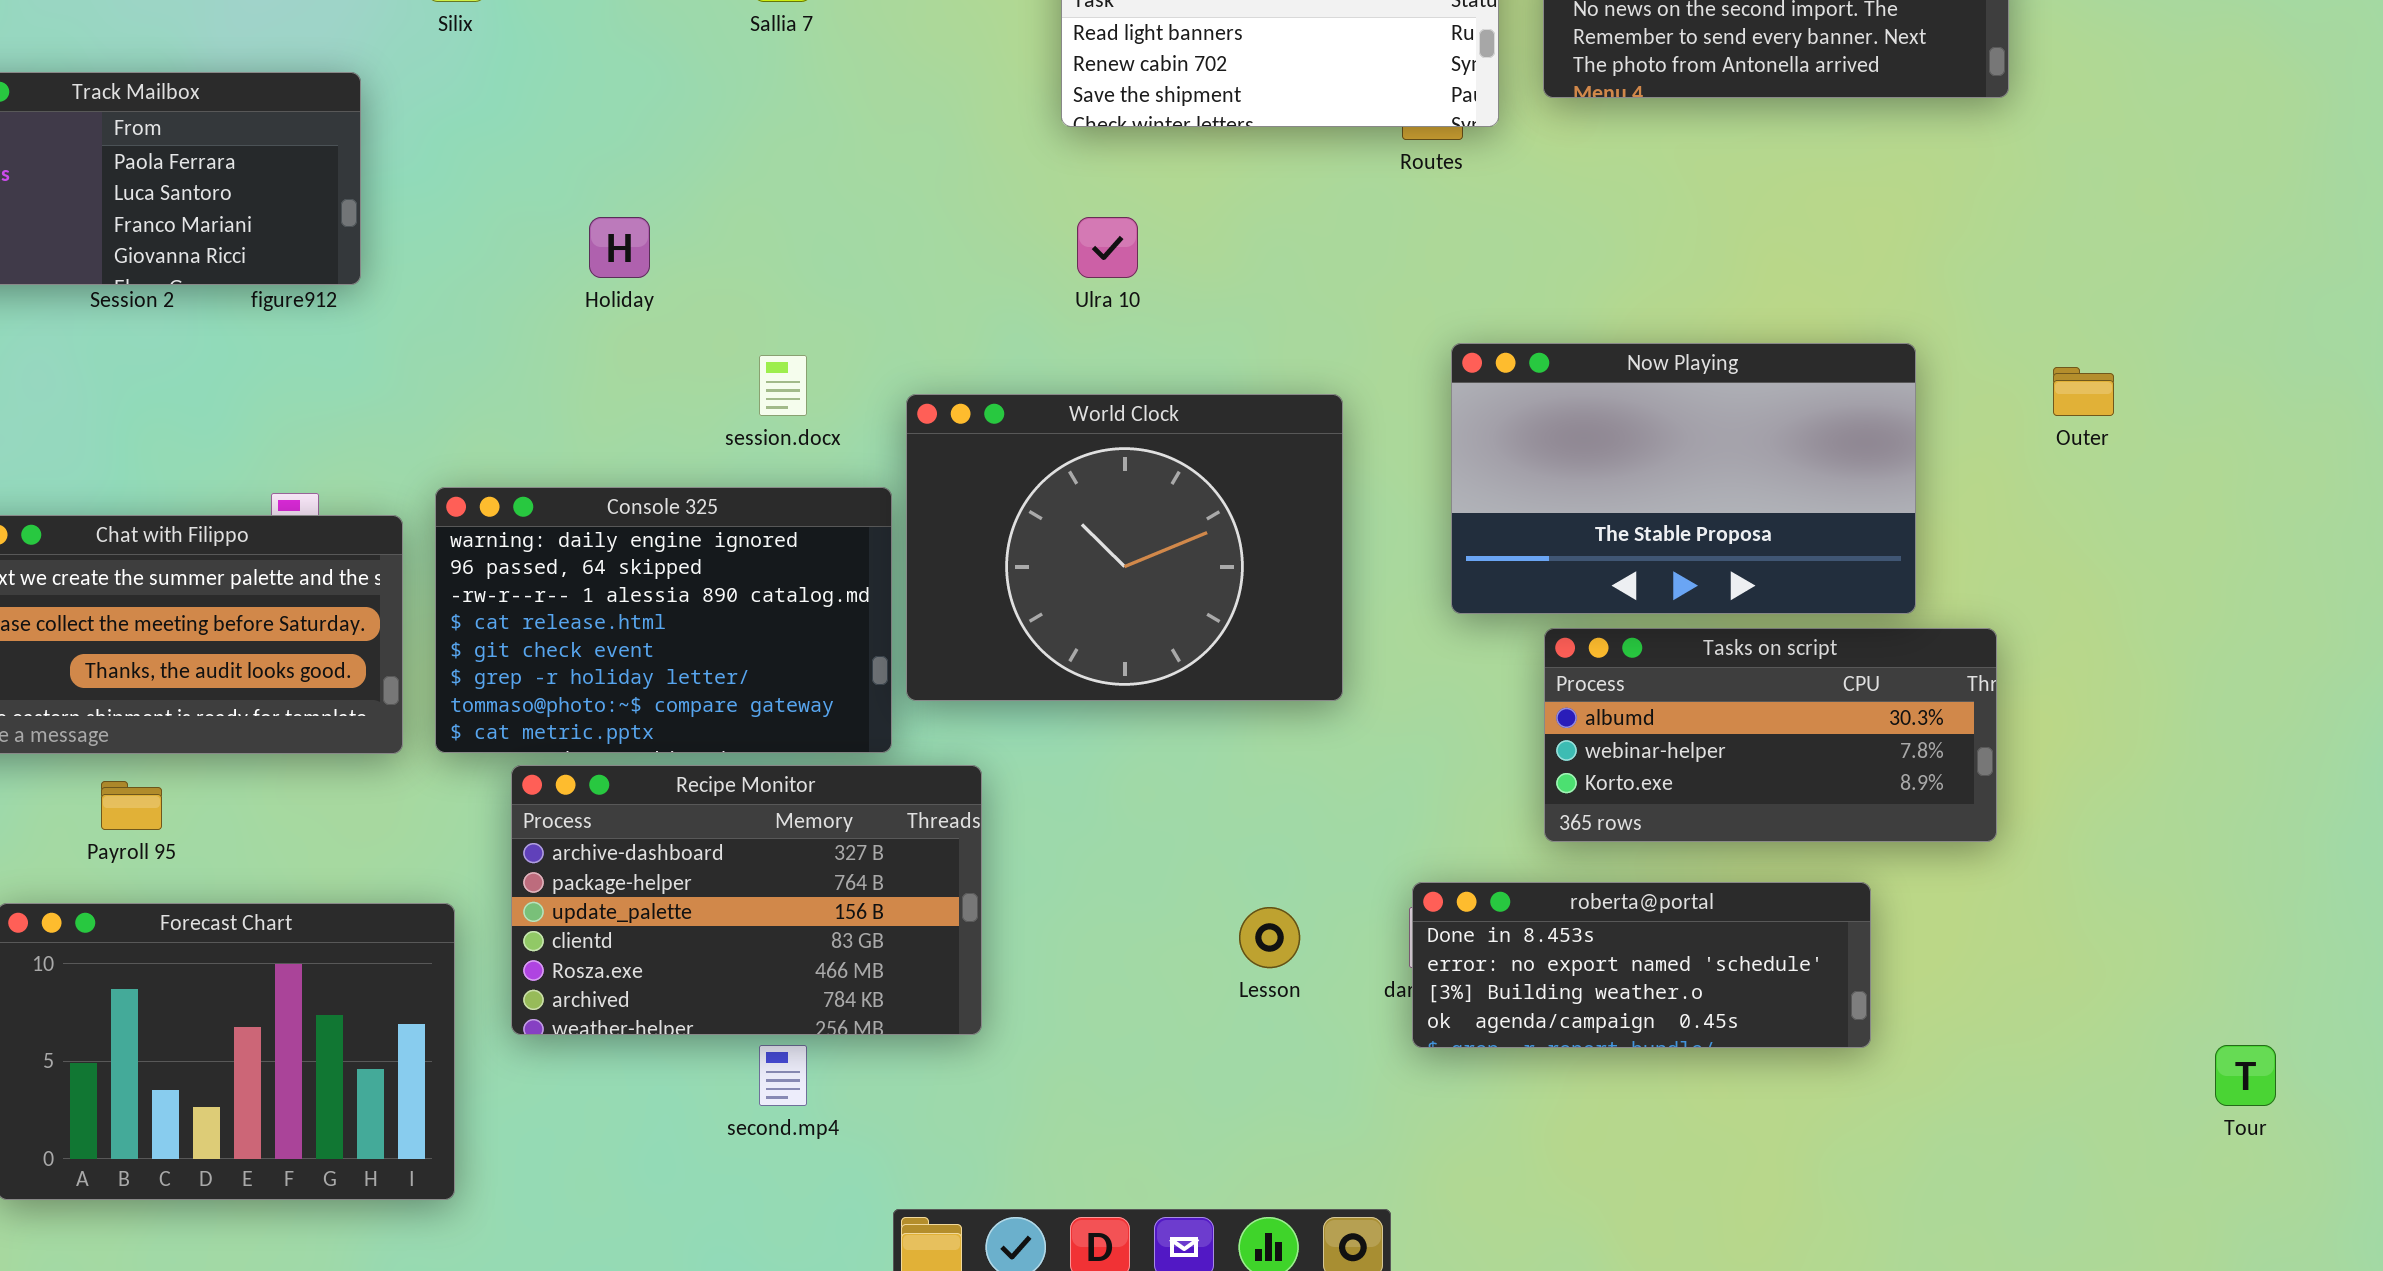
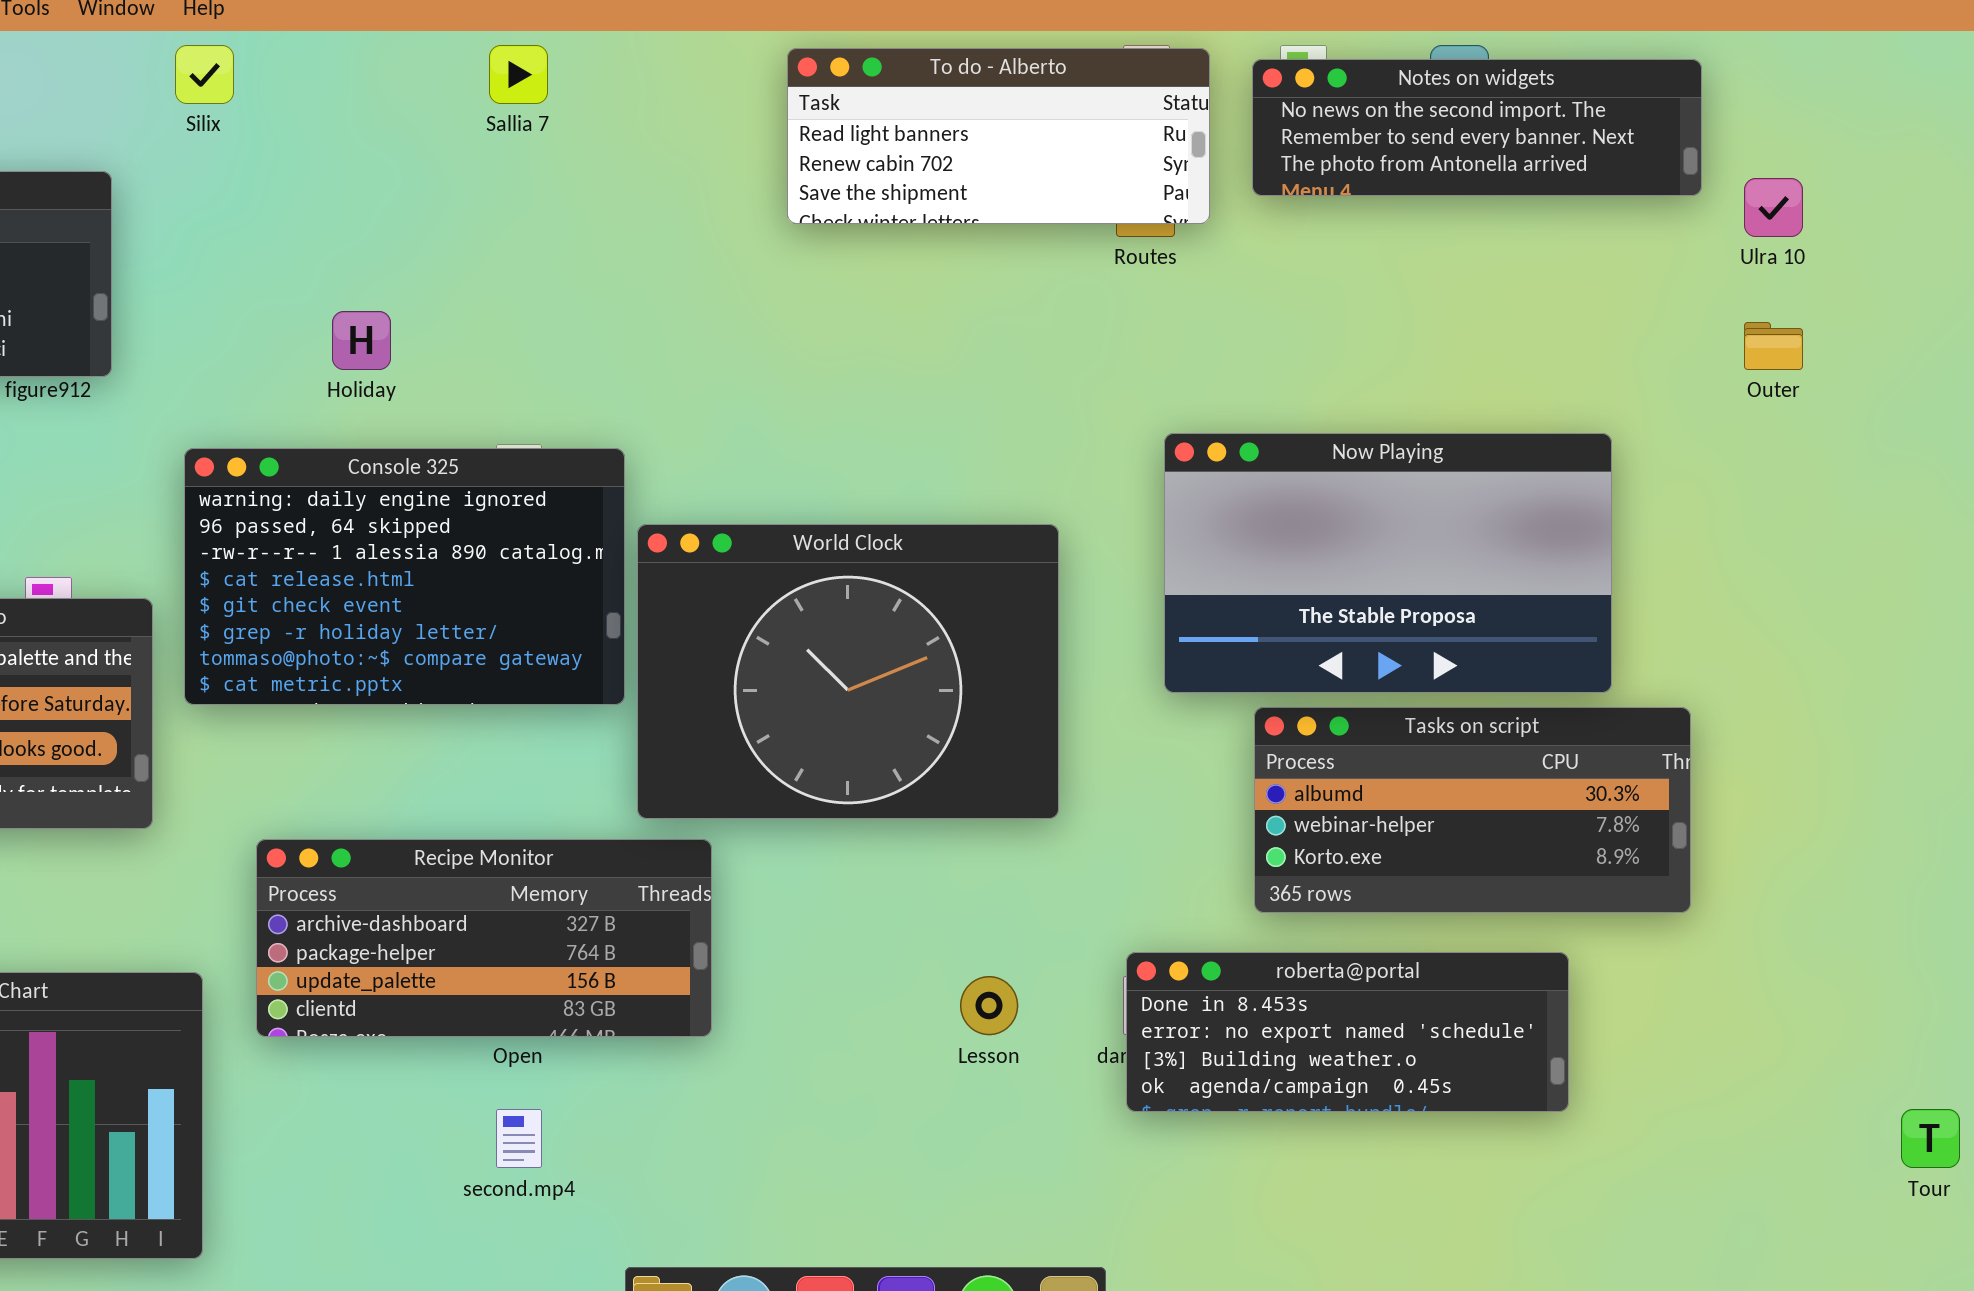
Ulra 10: [1077,217,1138,278] -> [1744,178,1803,237], moved
Outer: [2053,367,2114,416] -> [1744,322,1803,370], moved
World Clock: [906,394,1343,701] -> [637,524,1059,819], moved
Console 325: [435,487,892,753] -> [184,448,625,705], moved
Recipe Monitor: [511,765,982,1035] -> [256,839,712,1037], resized

